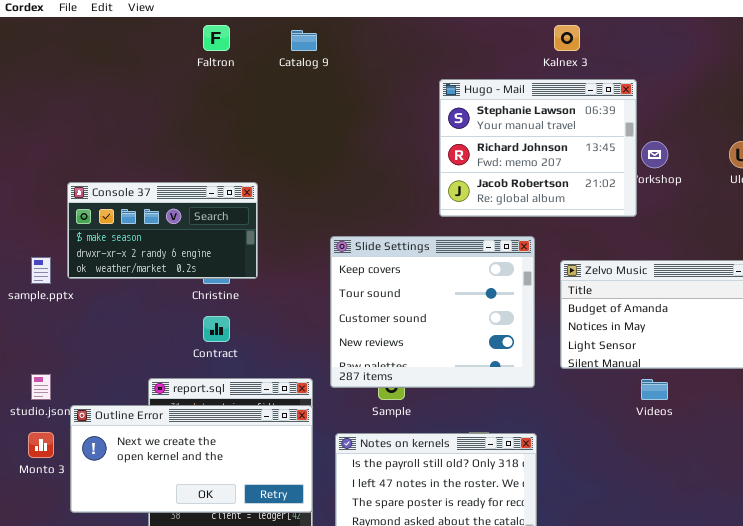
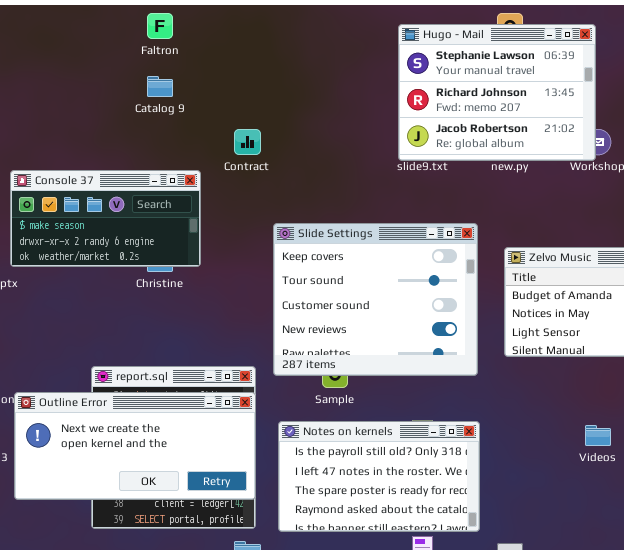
Catalog 9: [291,30,317,51] -> [147,76,173,97], moved
Hugo - Mail: [439,79,637,217] -> [398,24,596,161], moved
Contract: [203,316,230,342] -> [234,129,261,155], moved
Videos: [641,379,668,400] -> [585,425,611,446], moved

